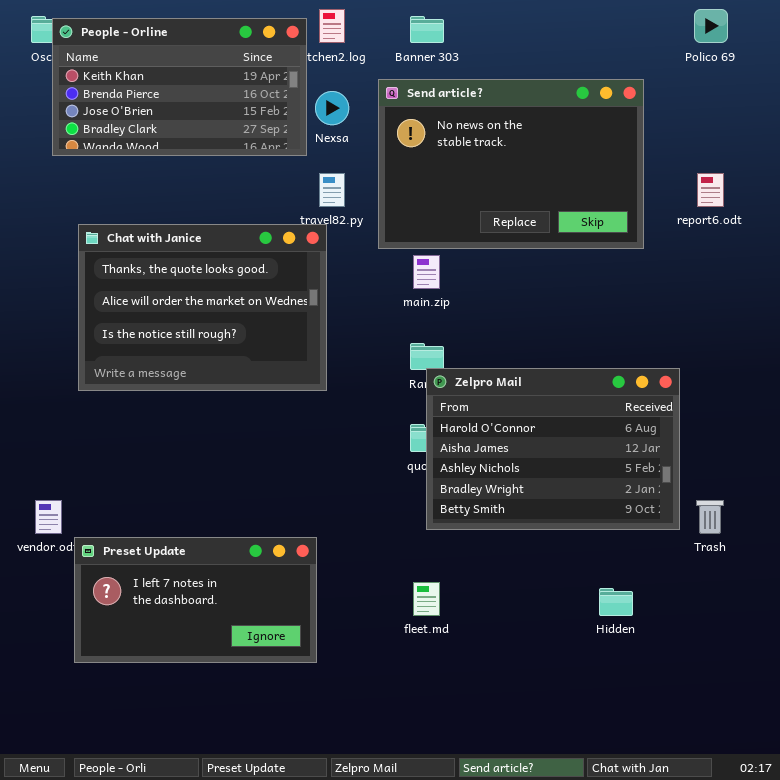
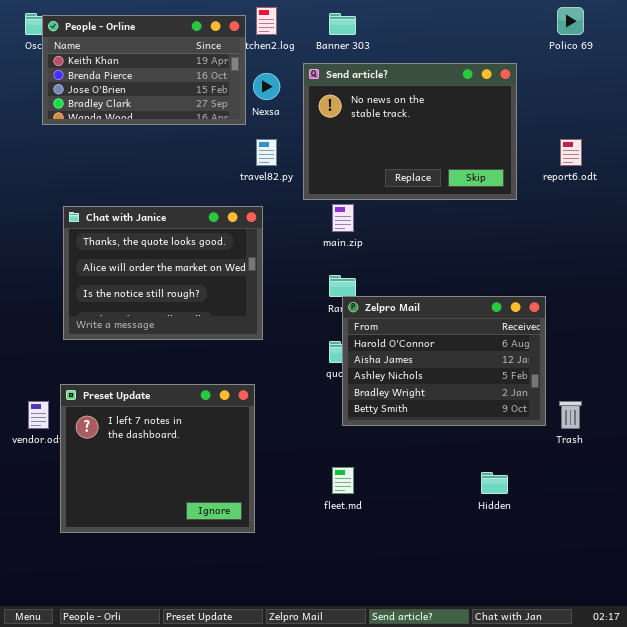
Chat with Janice: [78,224,327,391] -> [63,206,263,340], moved
Preset Update: [74,537,317,663] -> [60,384,255,533], resized

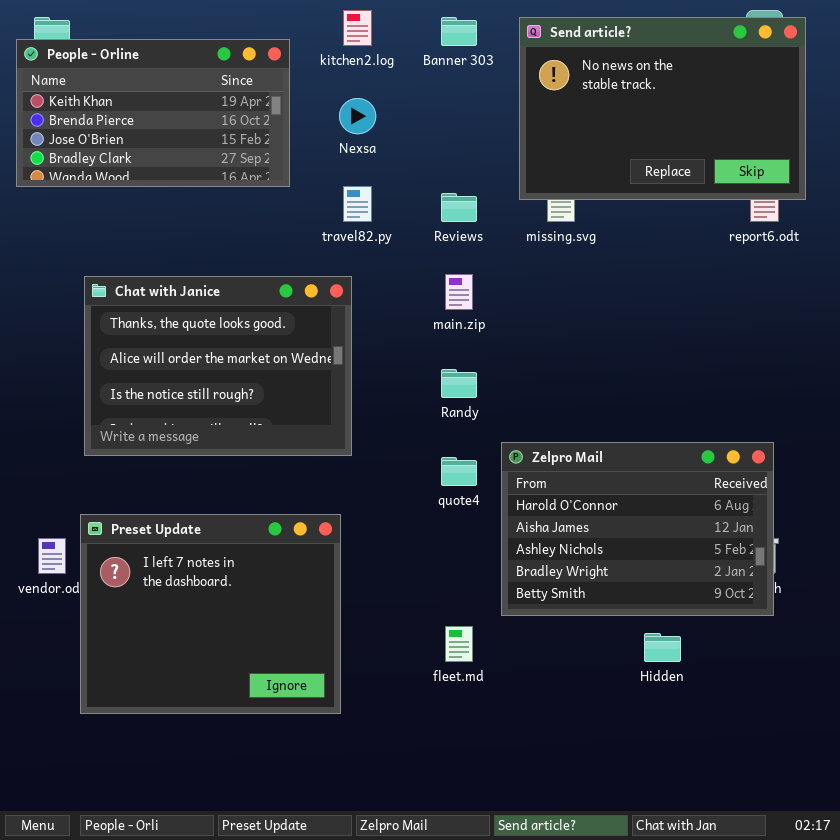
People - Orline: [42,15,246,125] -> [16,39,290,187], moved
Send article?: [303,63,517,200] -> [519,17,806,200], moved
Zelpro Mail: [342,296,546,426] -> [501,442,774,616], moved

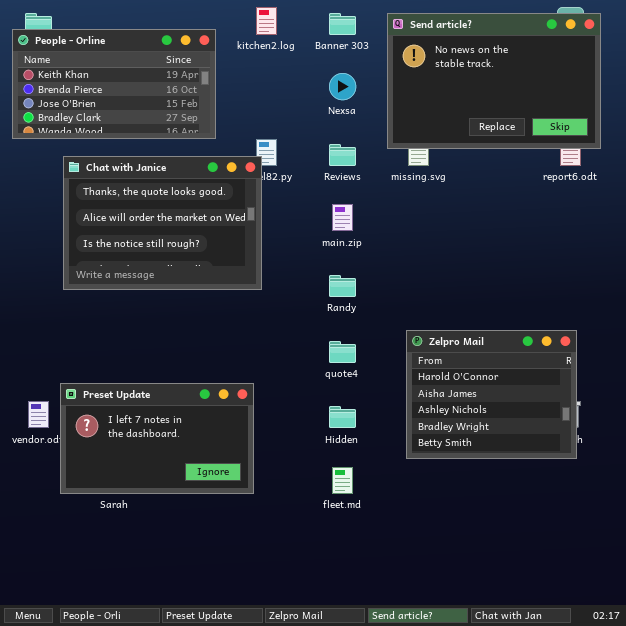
Nexsa: [339,98,376,134] -> [329,73,356,100], moved
Chat with Janice: [84,276,352,456] -> [63,156,262,290], moved
Zelpro Mail: [501,442,774,616] -> [406,330,577,459], resized
Preset Update: [80,514,341,714] -> [60,383,254,494], resized
Hidden: [644,633,681,662] -> [329,406,356,428], moved

